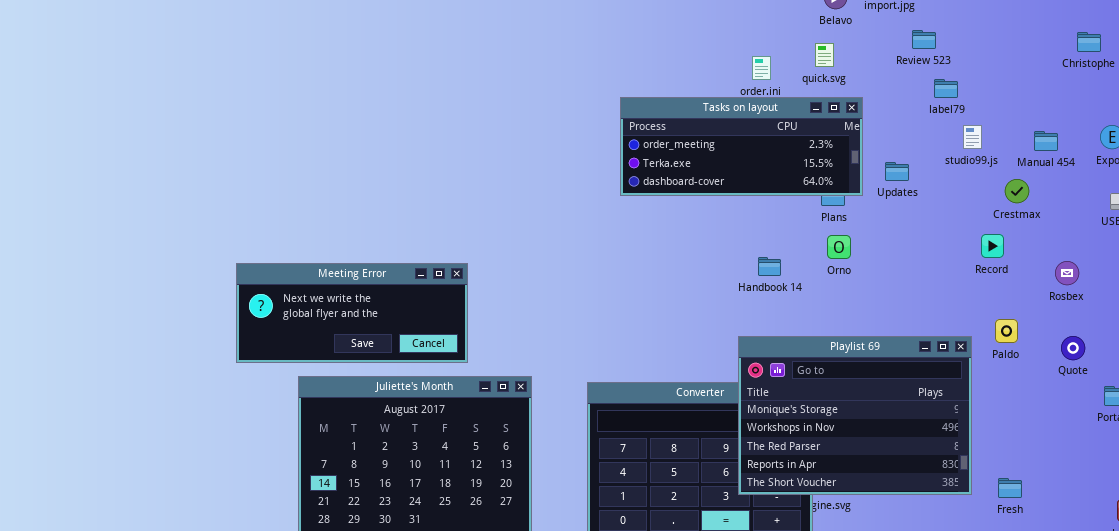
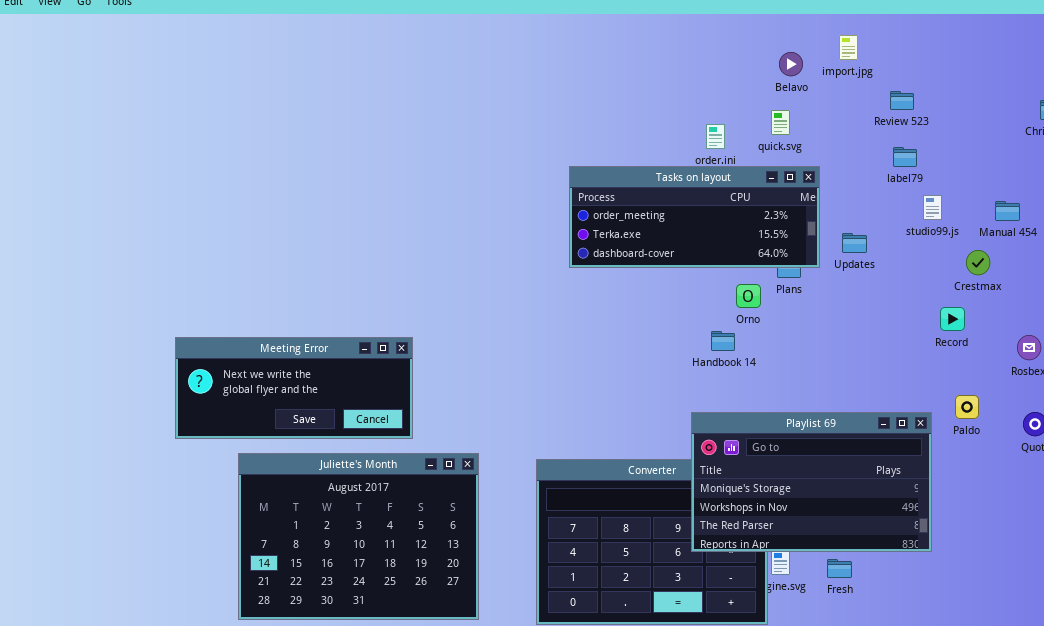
Review 523: [912,30,936,49] -> [890,91,914,110], moved
Orno: [827,235,851,259] -> [736,284,761,308], moved
Playlist 69: [738,336,972,495] -> [691,412,932,552], resized
Fresh: [998,478,1022,498] -> [827,559,852,578], moved

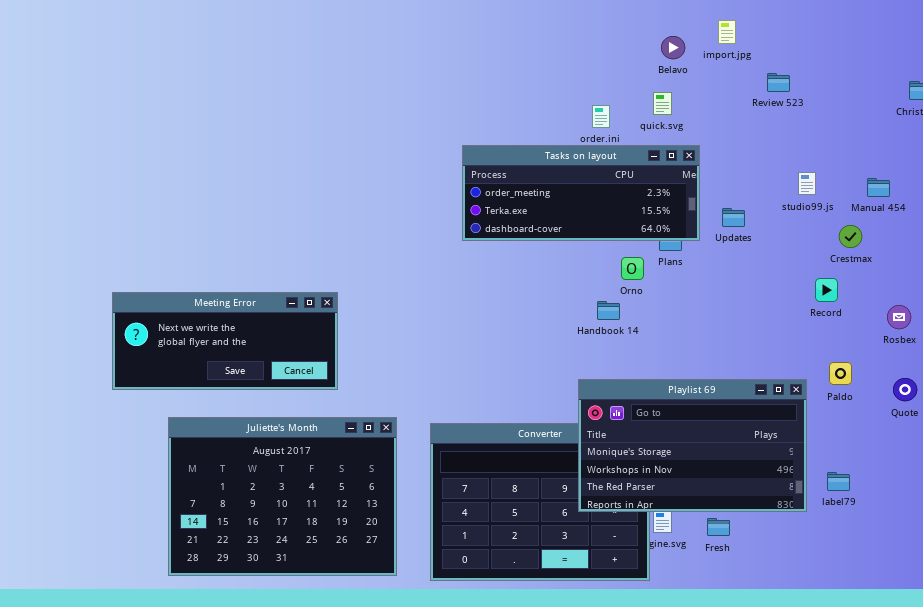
label79: [893,147,917,167] -> [827,472,850,491], moved
Meeting Error: [175,337,413,439] -> [112,292,338,390], moved
Juliette's Month: [238,453,479,620] -> [168,417,397,576], moved

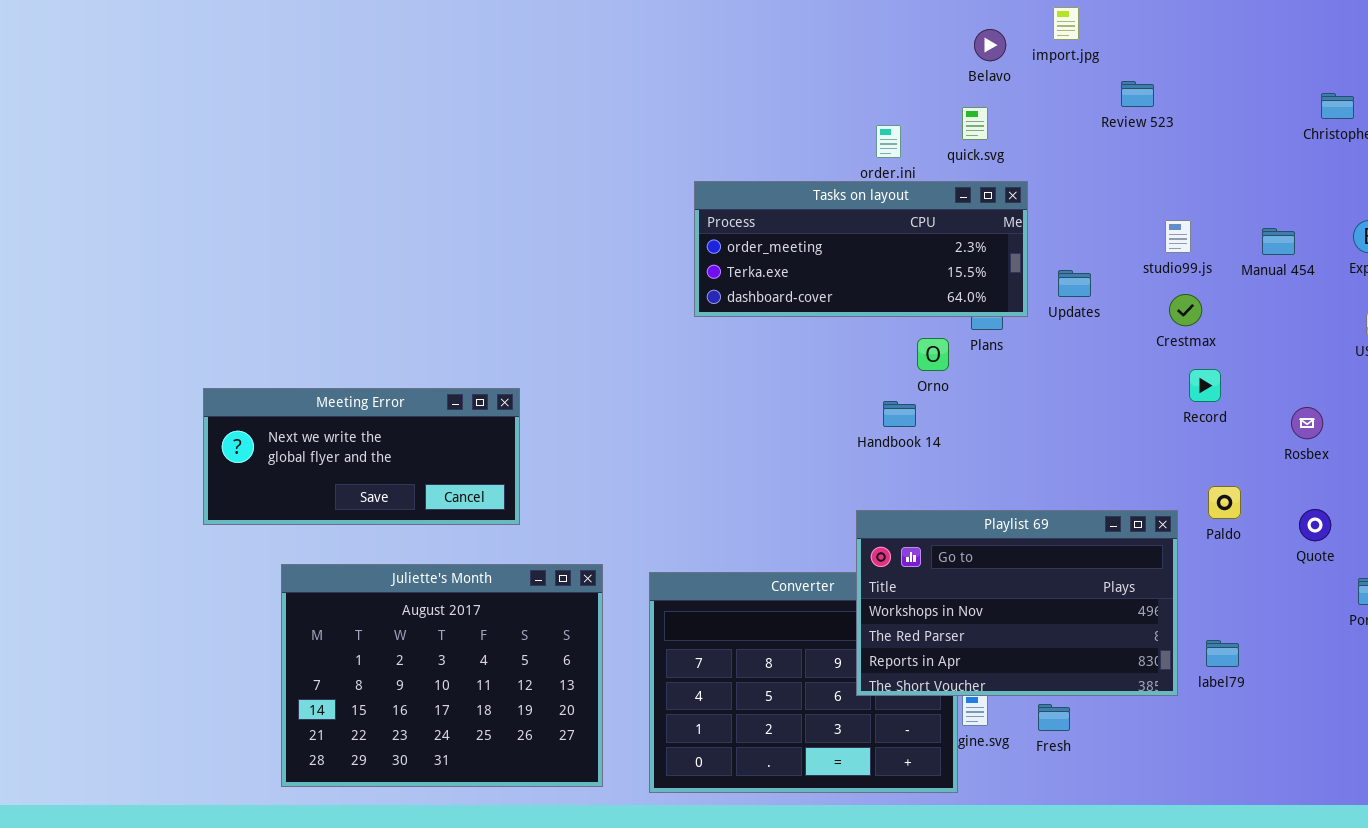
Crestmax: [839,225,862,248] -> [1169,294,1202,326], moved
Playlist 69: [578,379,807,512] -> [856,510,1178,696], scrolled down 1 row

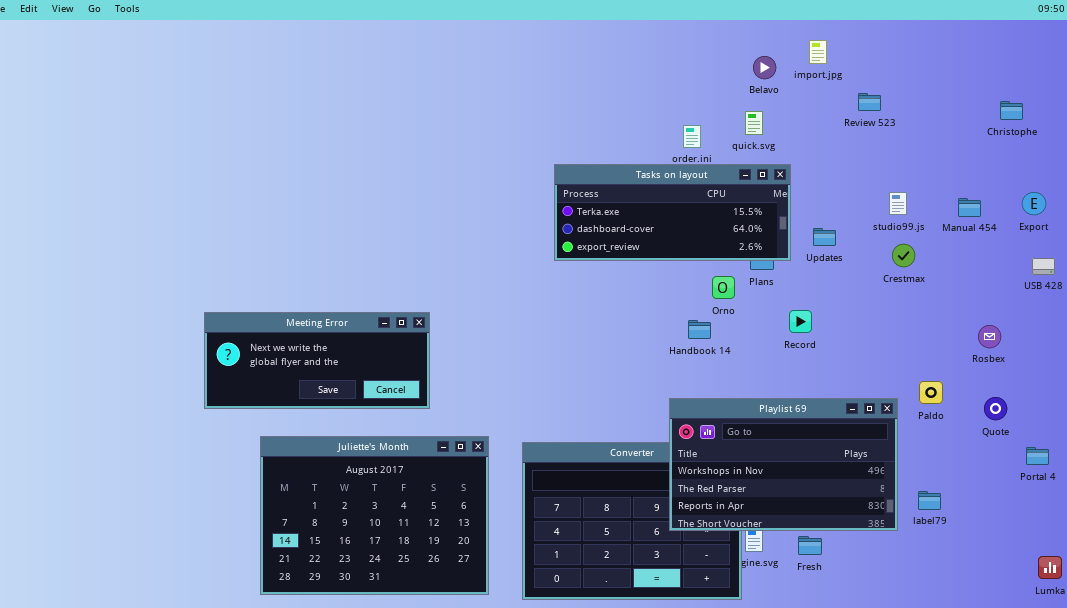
Tasks on layout: [694,181,1028,317] -> [554,164,791,261], scrolled down 1 row
Record: [1189,369,1221,402] -> [789,310,812,333], moved

